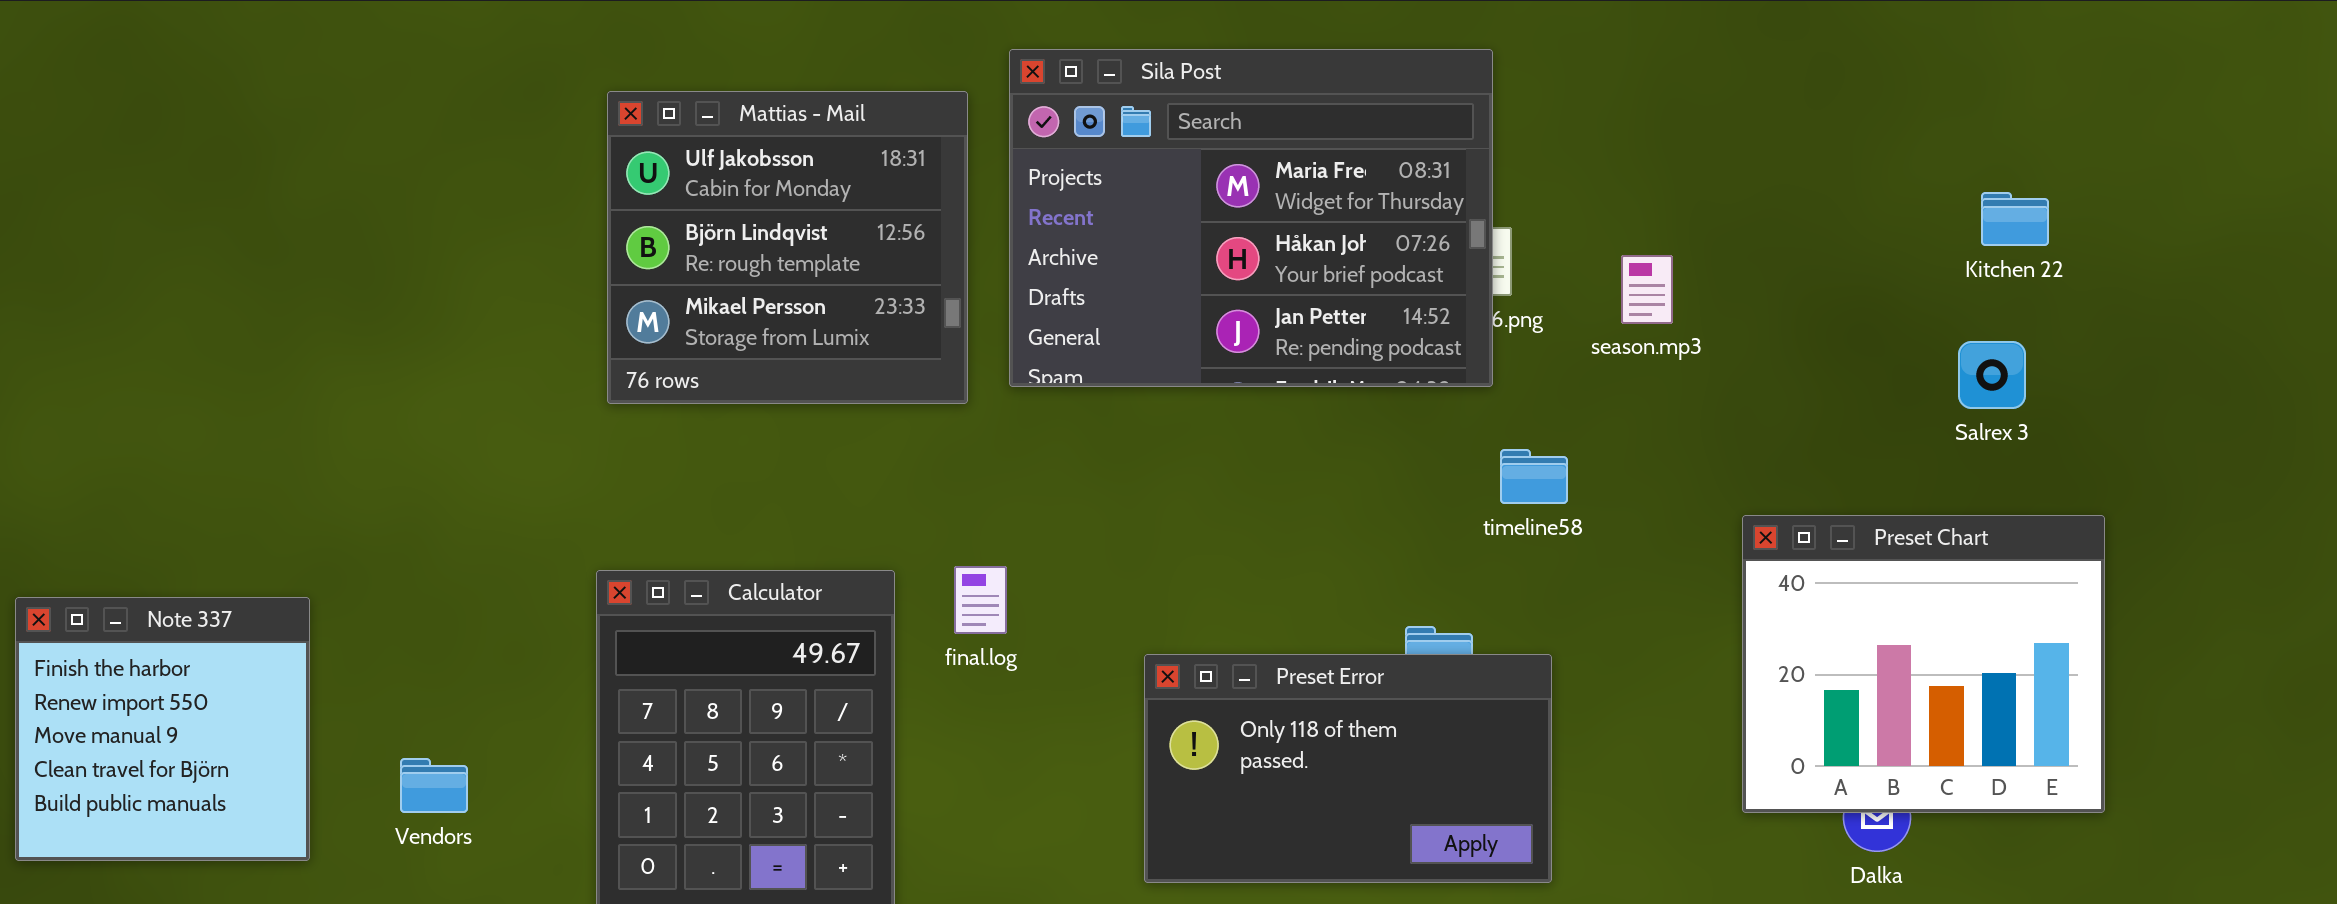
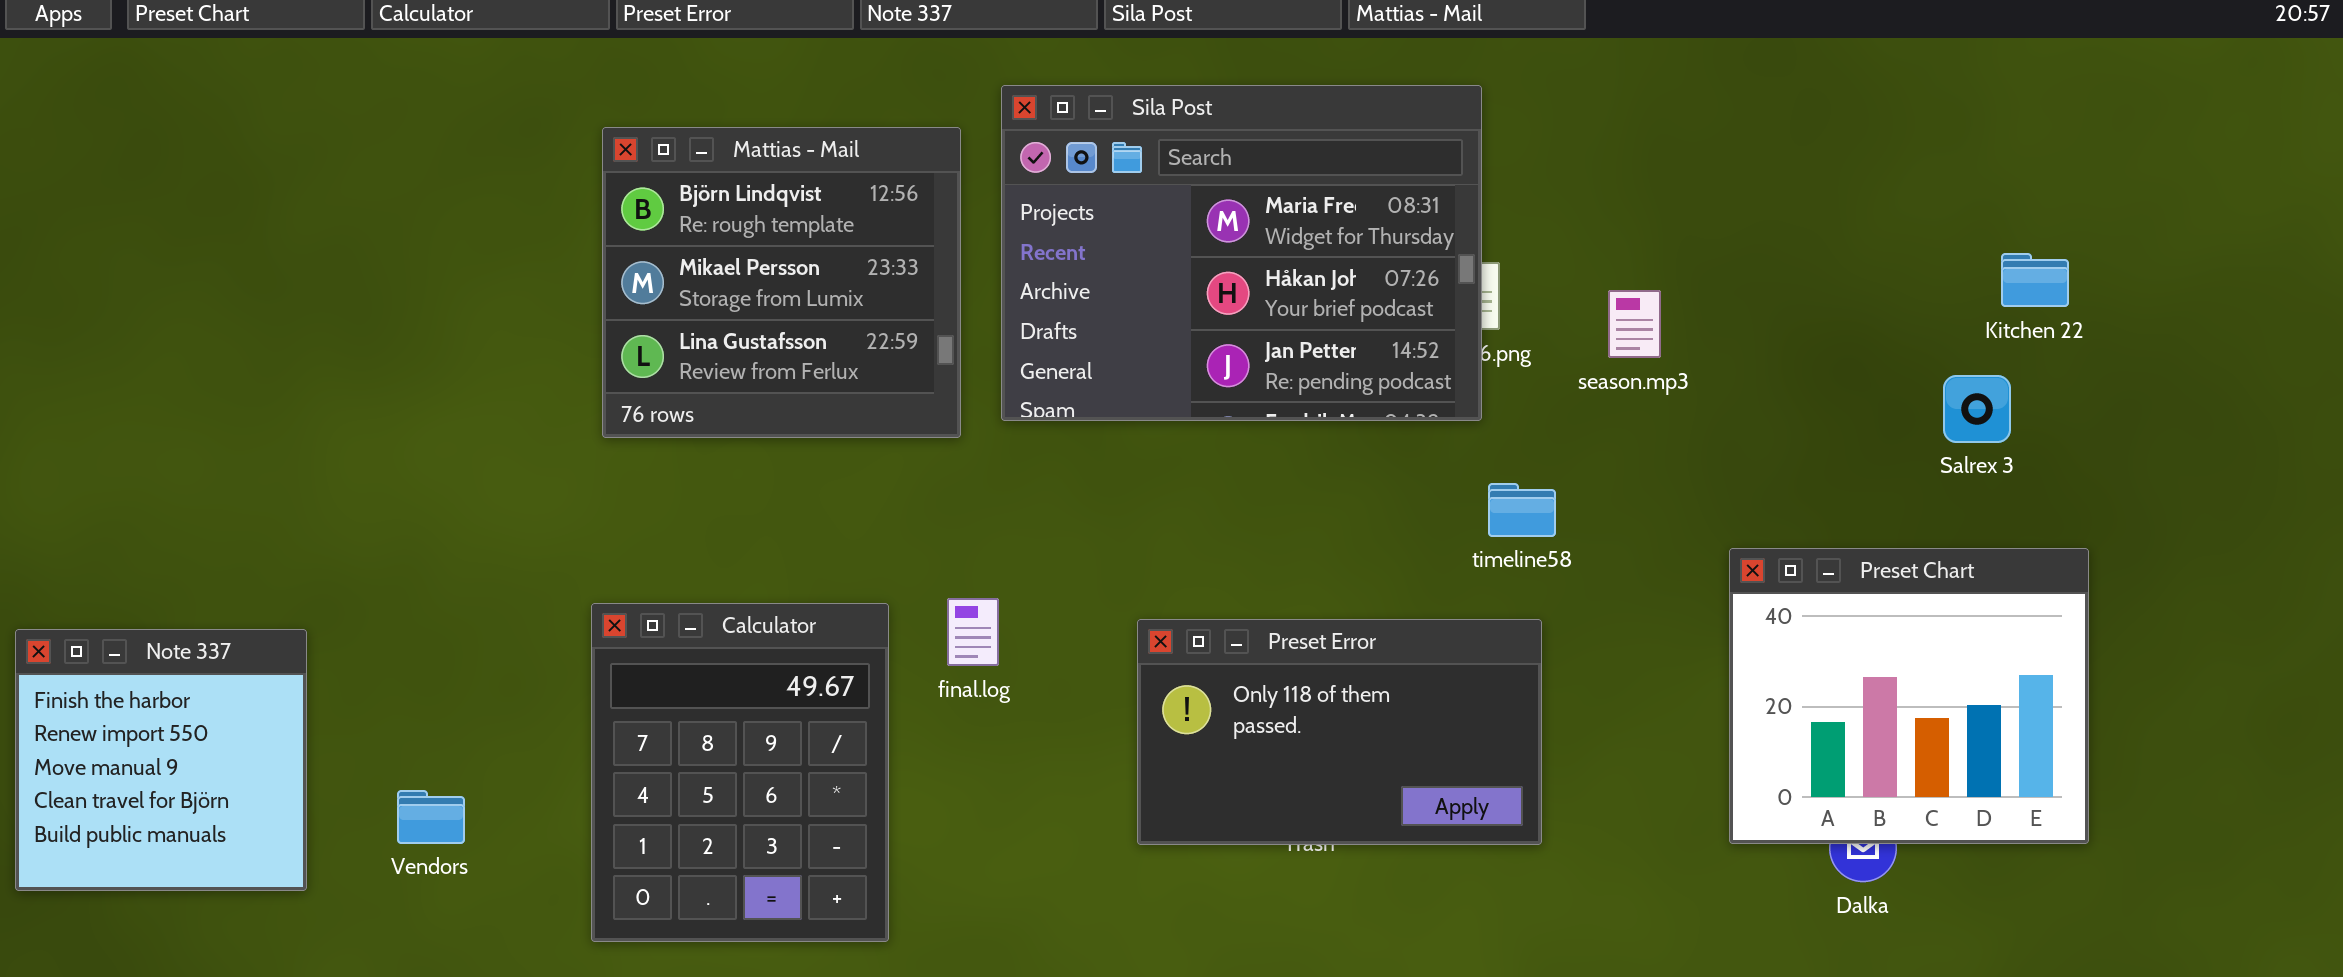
Mattias - Mail: [607,91,968,404] -> [602,127,961,438], scrolled down 1 row
Kitchen 22: [1981,192,2049,246] -> [2001,253,2069,307], moved
Preset Error: [1144,654,1552,883] -> [1137,619,1542,845], moved

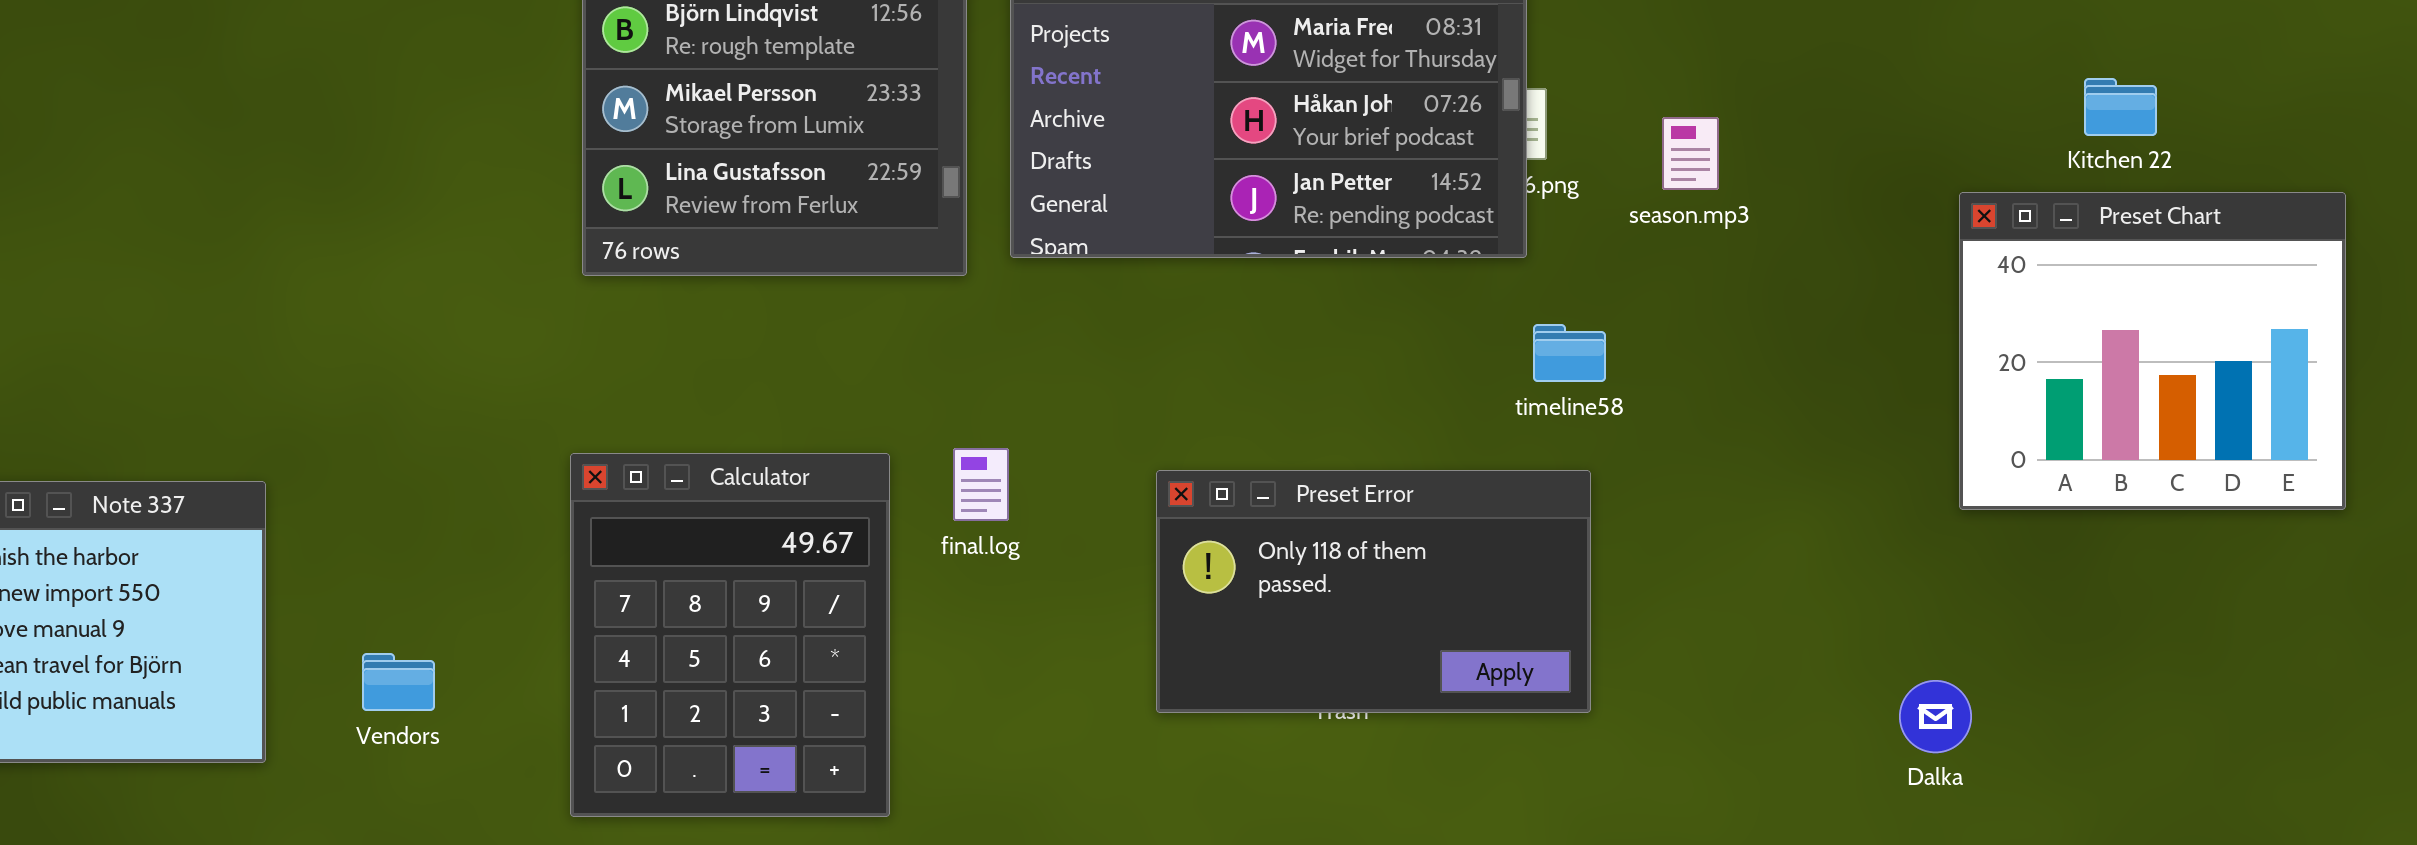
Preset Chart: [1729,548,2089,844] -> [1959,192,2346,510], moved

